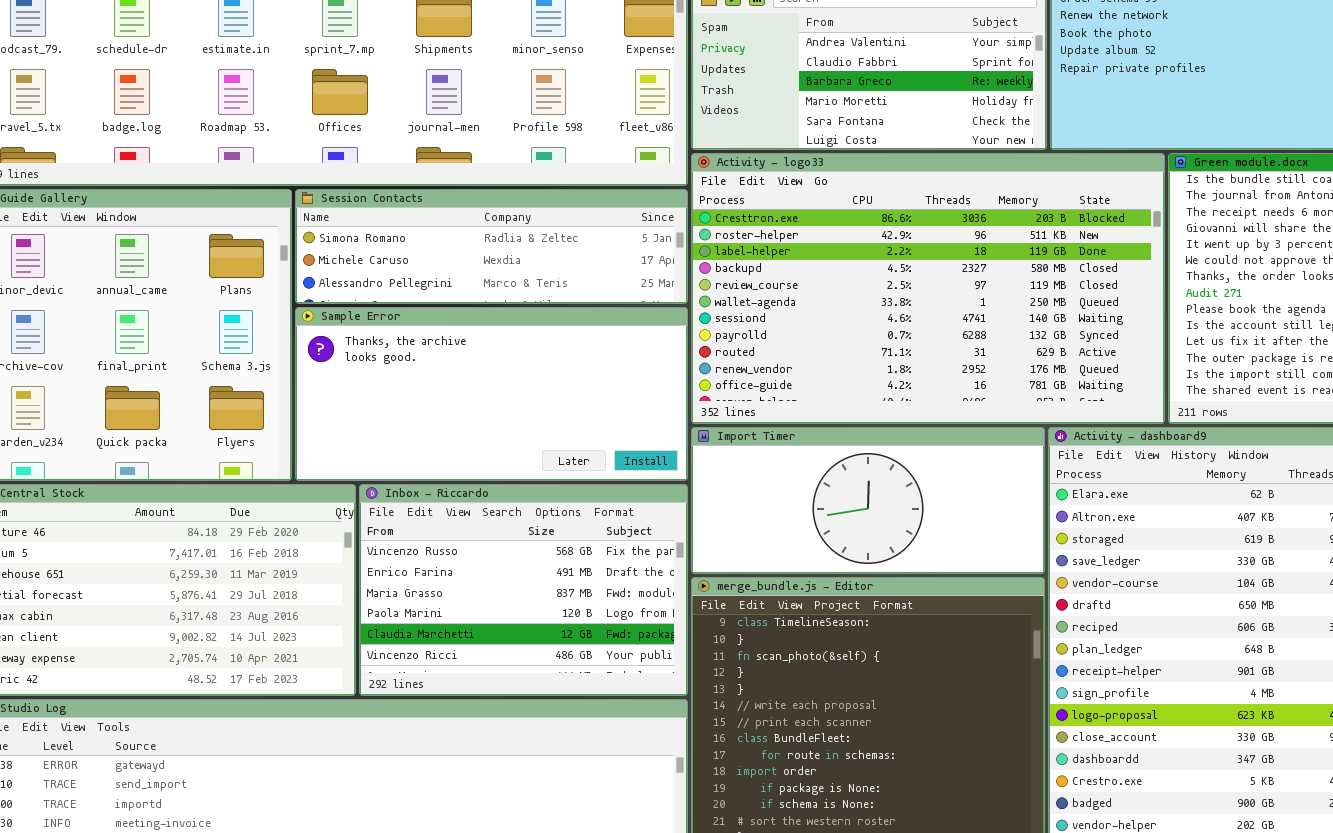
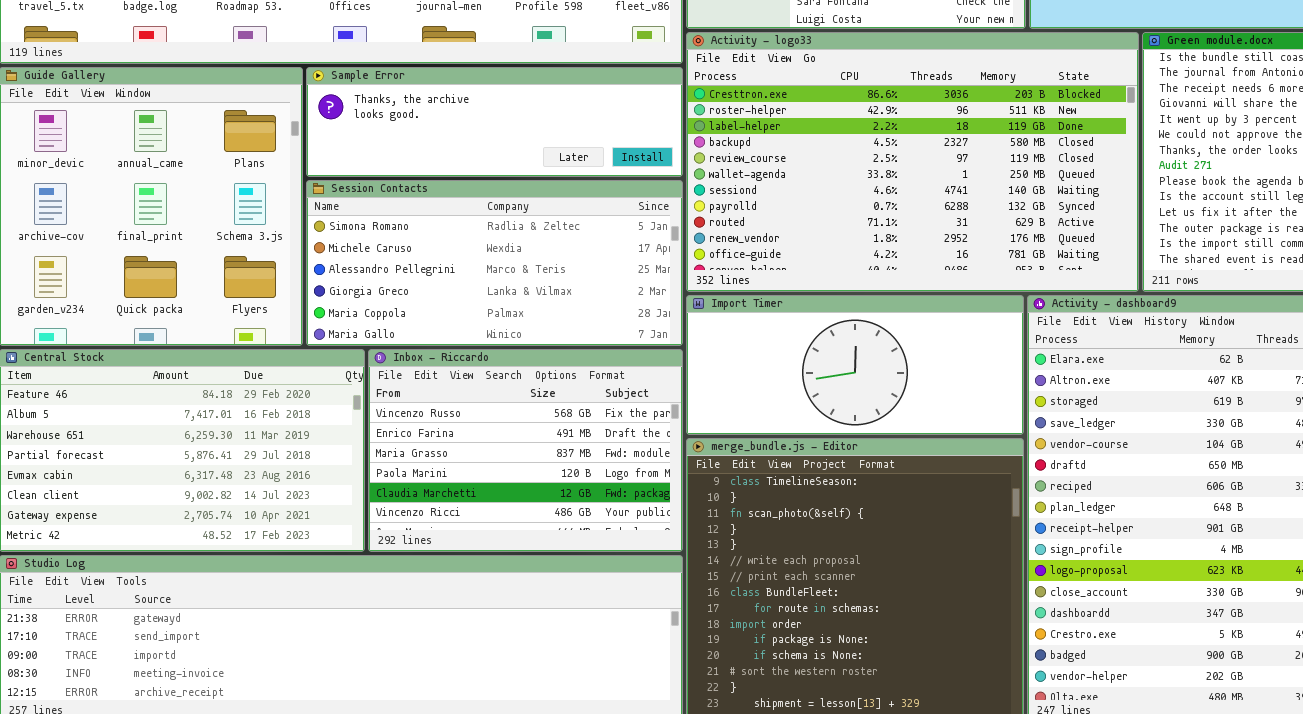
Session Contacts: [295,189,688,304] -> [306,180,683,346], moved, resized
Sample Error: [295,307,688,481] -> [306,67,683,177], moved, resized

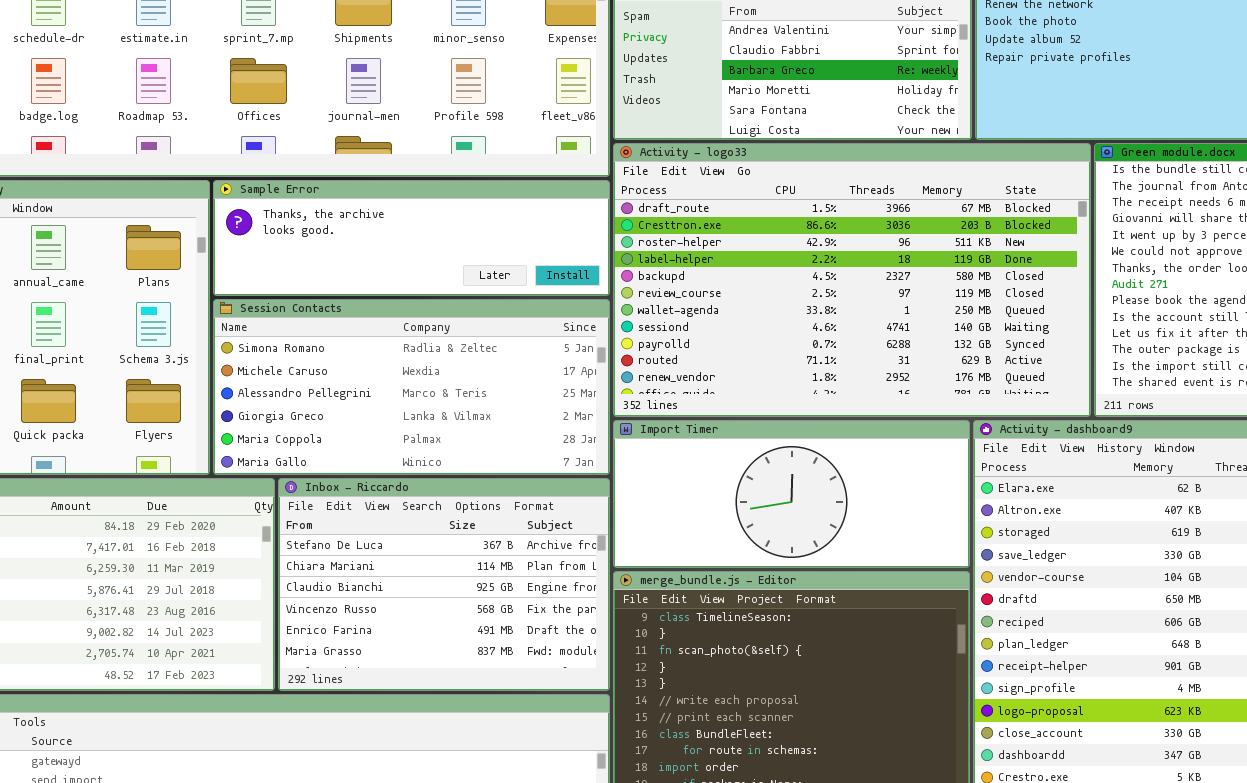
Activity - logo33: [686,32,1139,292] -> [613,143,1091,417], scrolled up 1 row
Inbox - Riccardo: [368,349,683,552] -> [278,478,610,691], scrolled up 3 rows

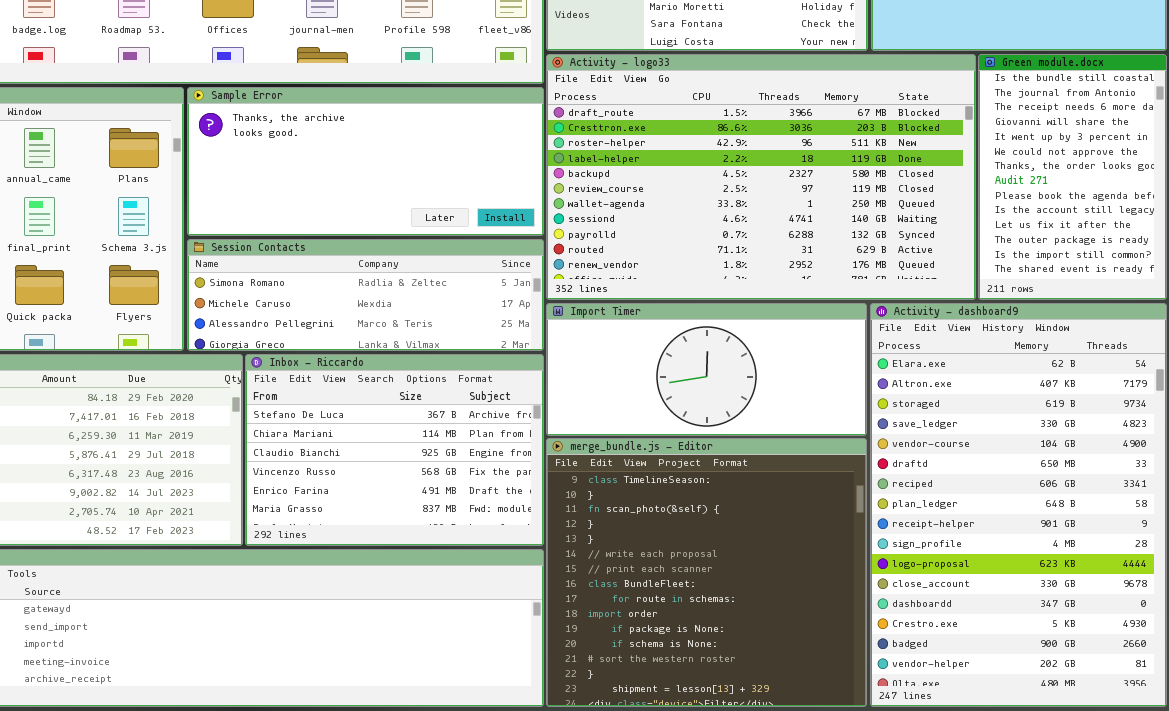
Sample Error: [213,180,610,296] -> [187,87,544,236], resized
Session Contacts: [213,299,610,475] -> [187,239,544,351], resized

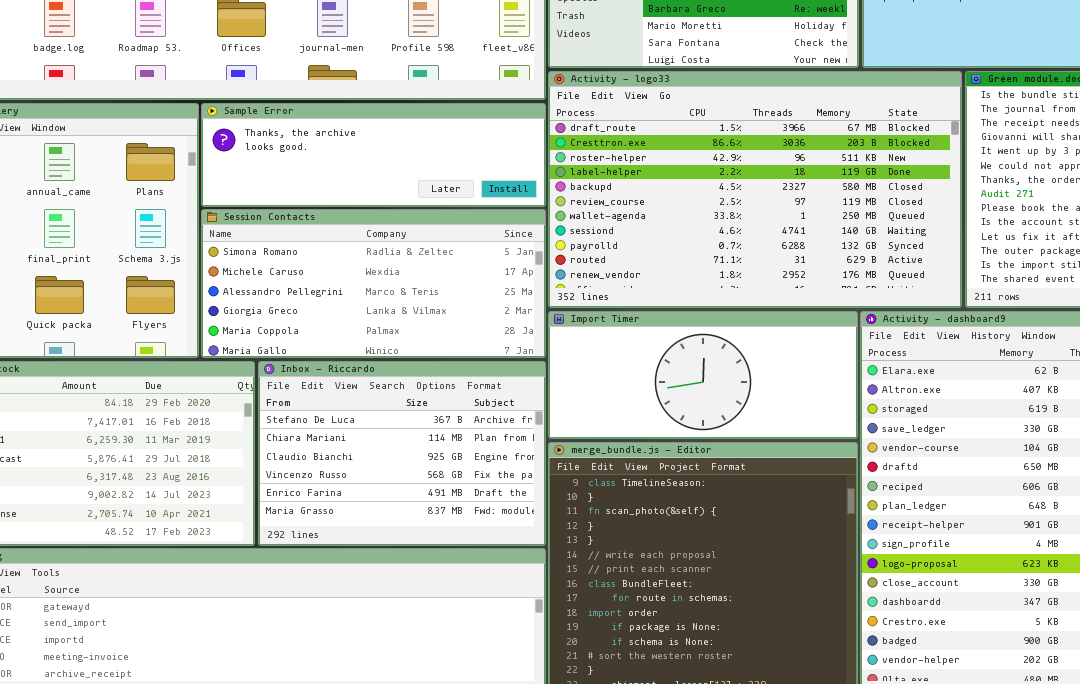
Sample Error: [187,87,544,236] -> [201,103,546,207], resized
Session Contacts: [187,239,544,351] -> [201,209,546,358], resized

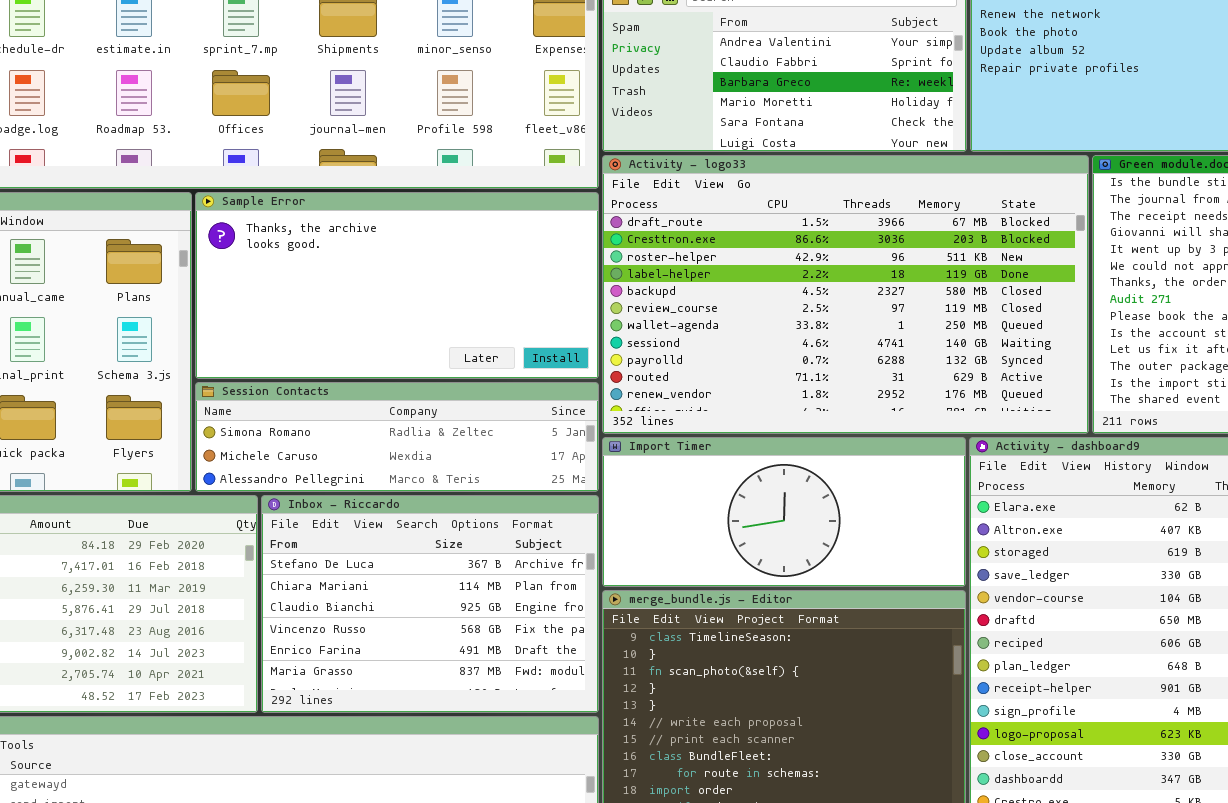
Sample Error: [201,103,546,207] -> [195,192,599,379], resized
Session Contacts: [201,209,546,358] -> [195,382,599,492], resized

